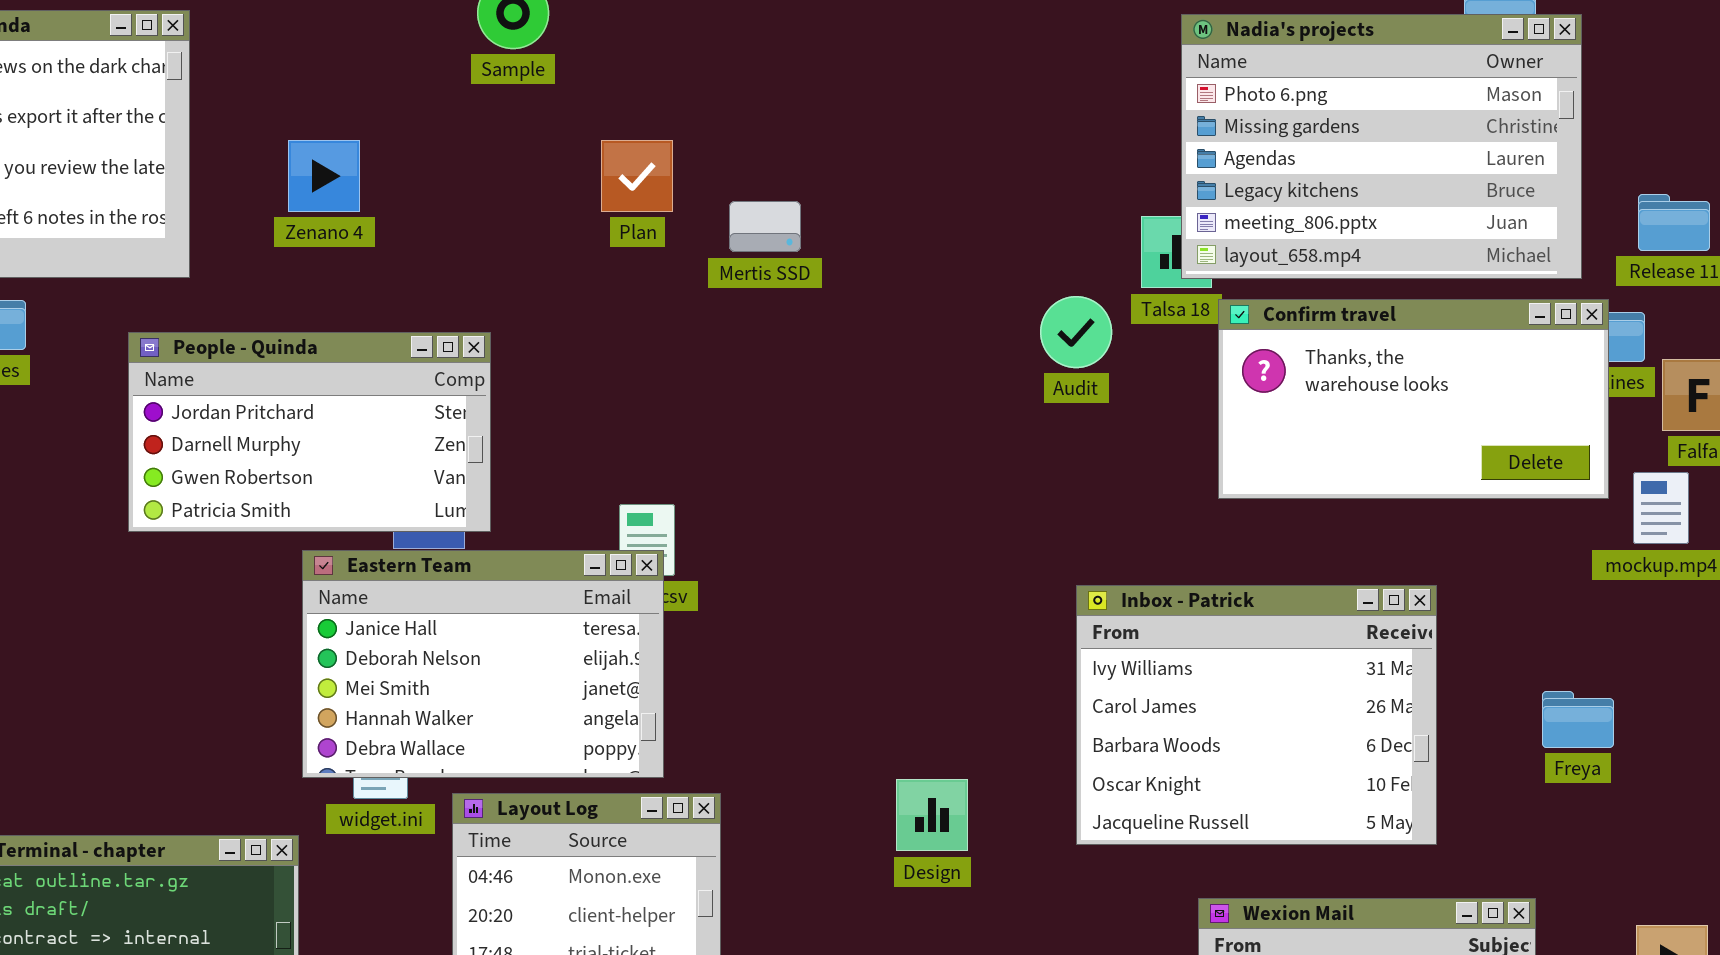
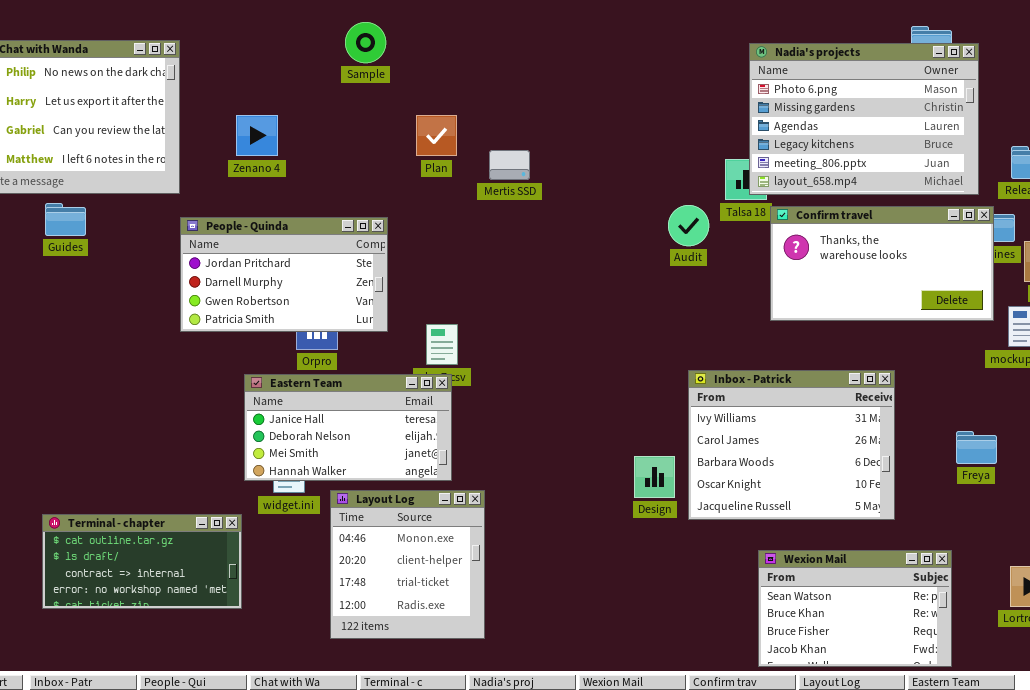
People - Quinda: [128,332,491,532] -> [180,217,388,332], moved
Eastern Team: [302,550,664,778] -> [244,374,452,481], resized
Design: [896,779,968,851] -> [634,456,675,498], moved

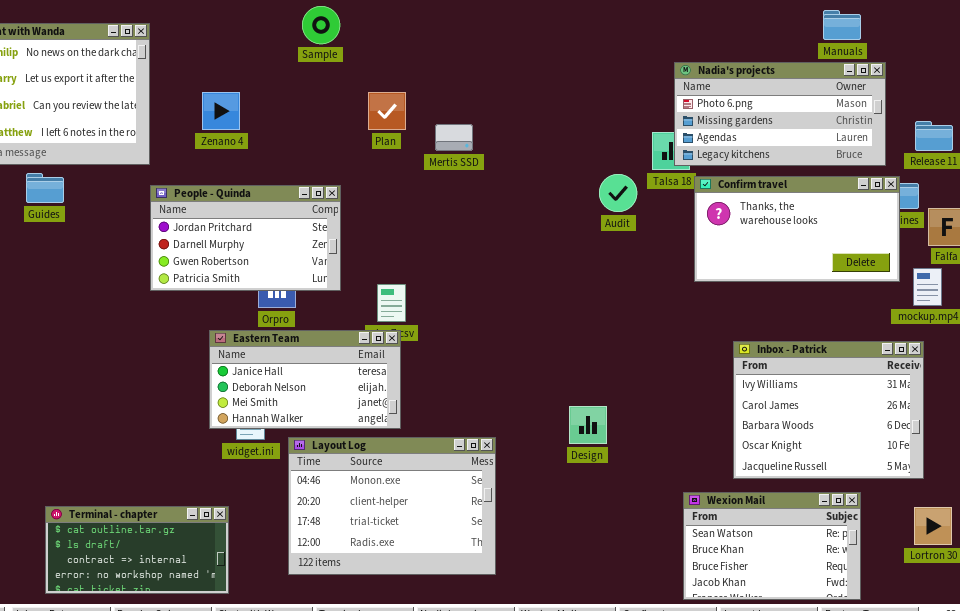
Nadia's projects: [749,43,979,195] -> [674,62,886,166], resized
Inbox - Patrick: [688,370,895,520] -> [733,341,924,479], moved
Layout Log: [330,490,485,639] -> [288,437,496,575], resized
Terminal - chapter: [42,514,242,609] -> [45,506,229,594], moved

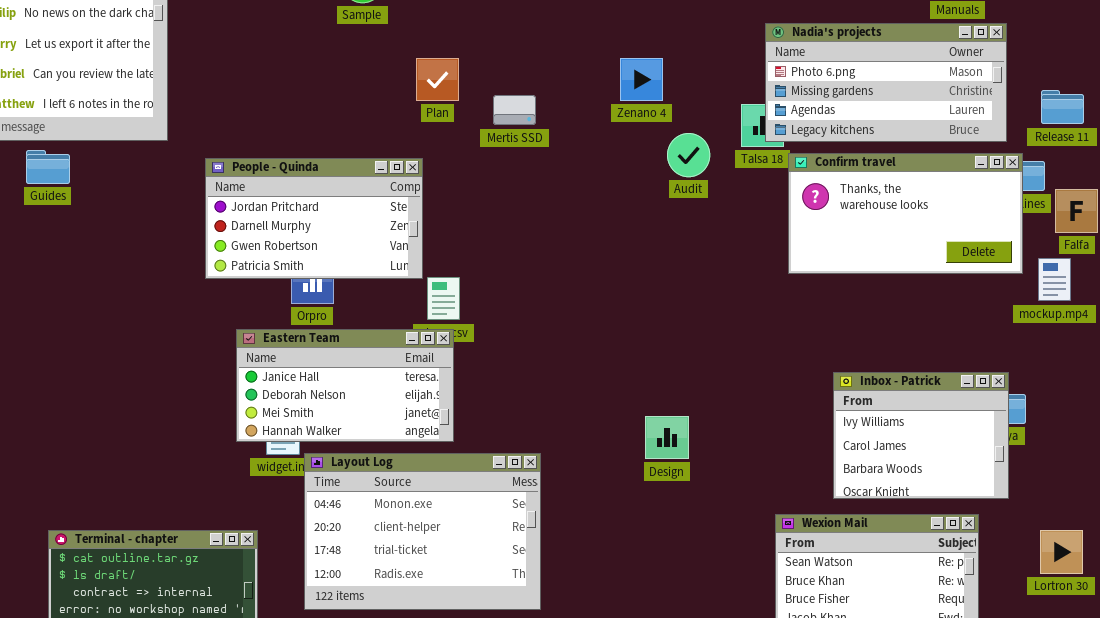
Zenano 4: [202,92,240,130] -> [620,58,663,101], moved
Audit: [599,174,637,212] -> [667,133,710,177], moved
People - Quinda: [150,185,341,291] -> [205,158,423,279], moved
Inbox - Patrick: [733,341,924,479] -> [833,372,1009,499], resized
Layout Log: [288,437,496,575] -> [304,453,541,610], moved

